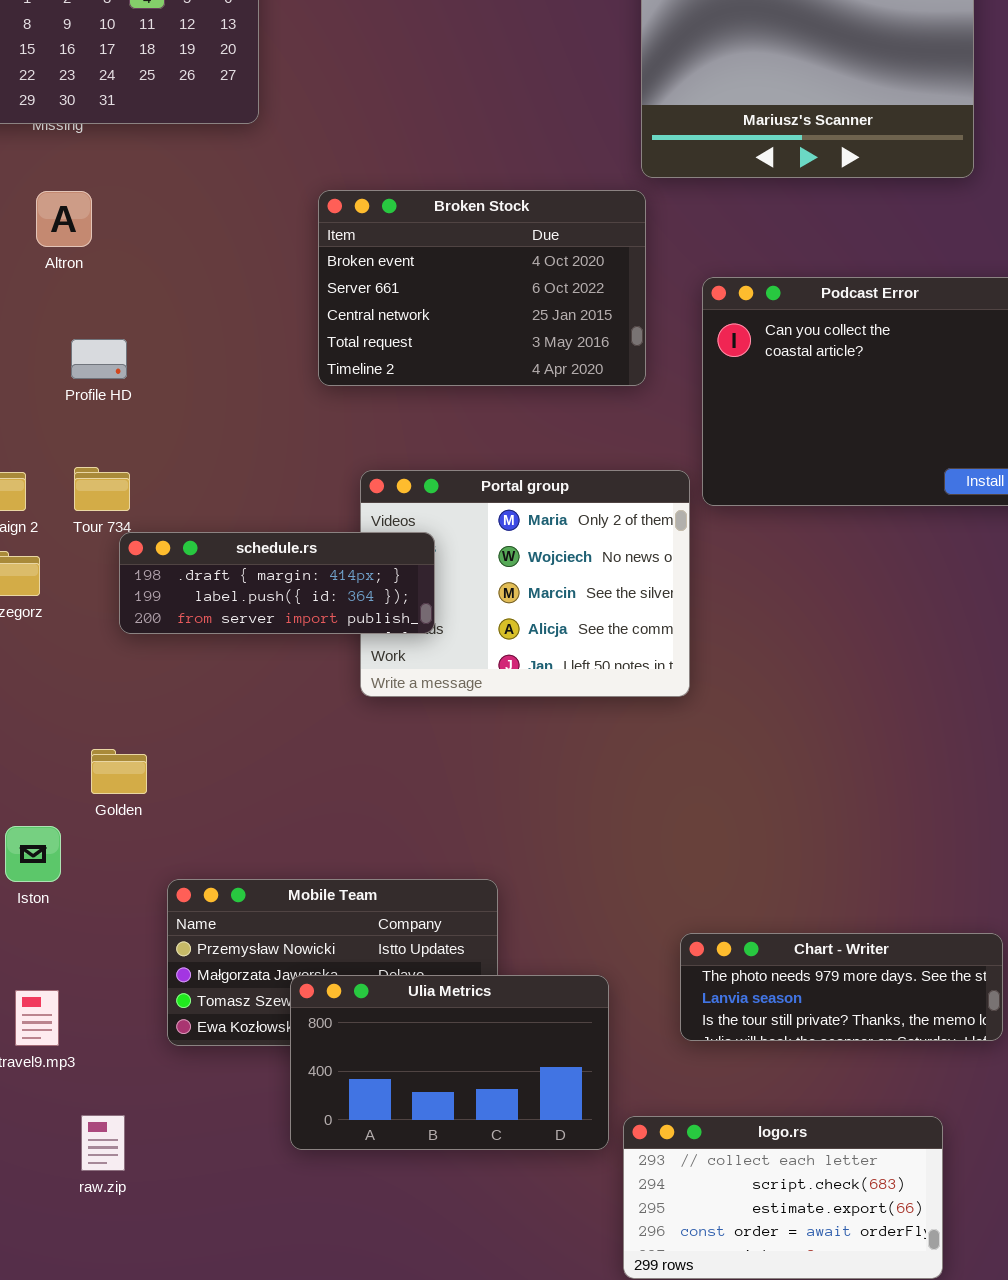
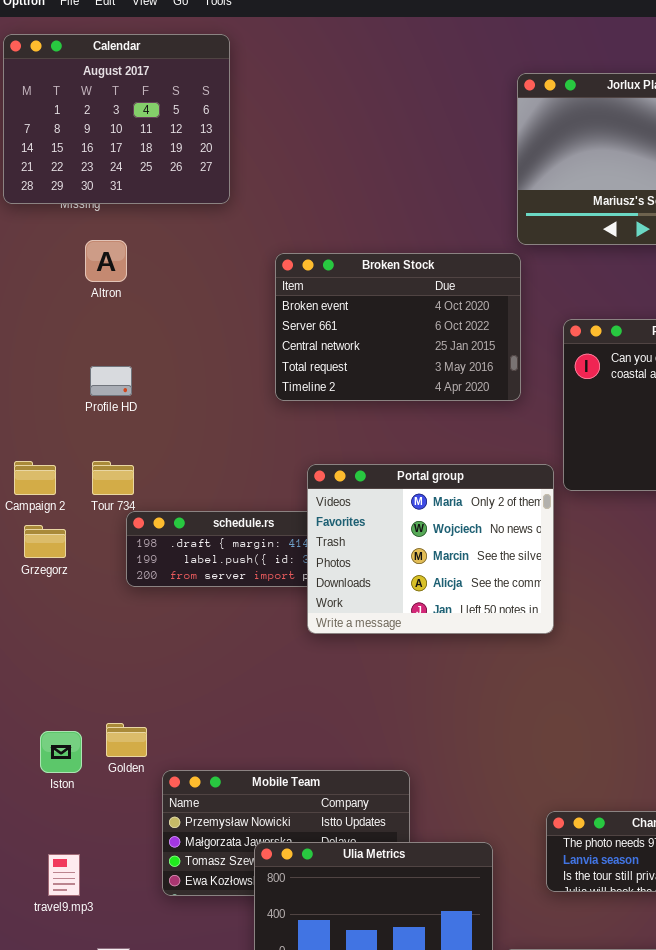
Altron: [36,191,92,247] -> [85,240,127,282], moved
Portal group: [360,470,690,697] -> [307,464,554,634], raised
Golden: [91,749,147,794] -> [106,723,147,757], moved

